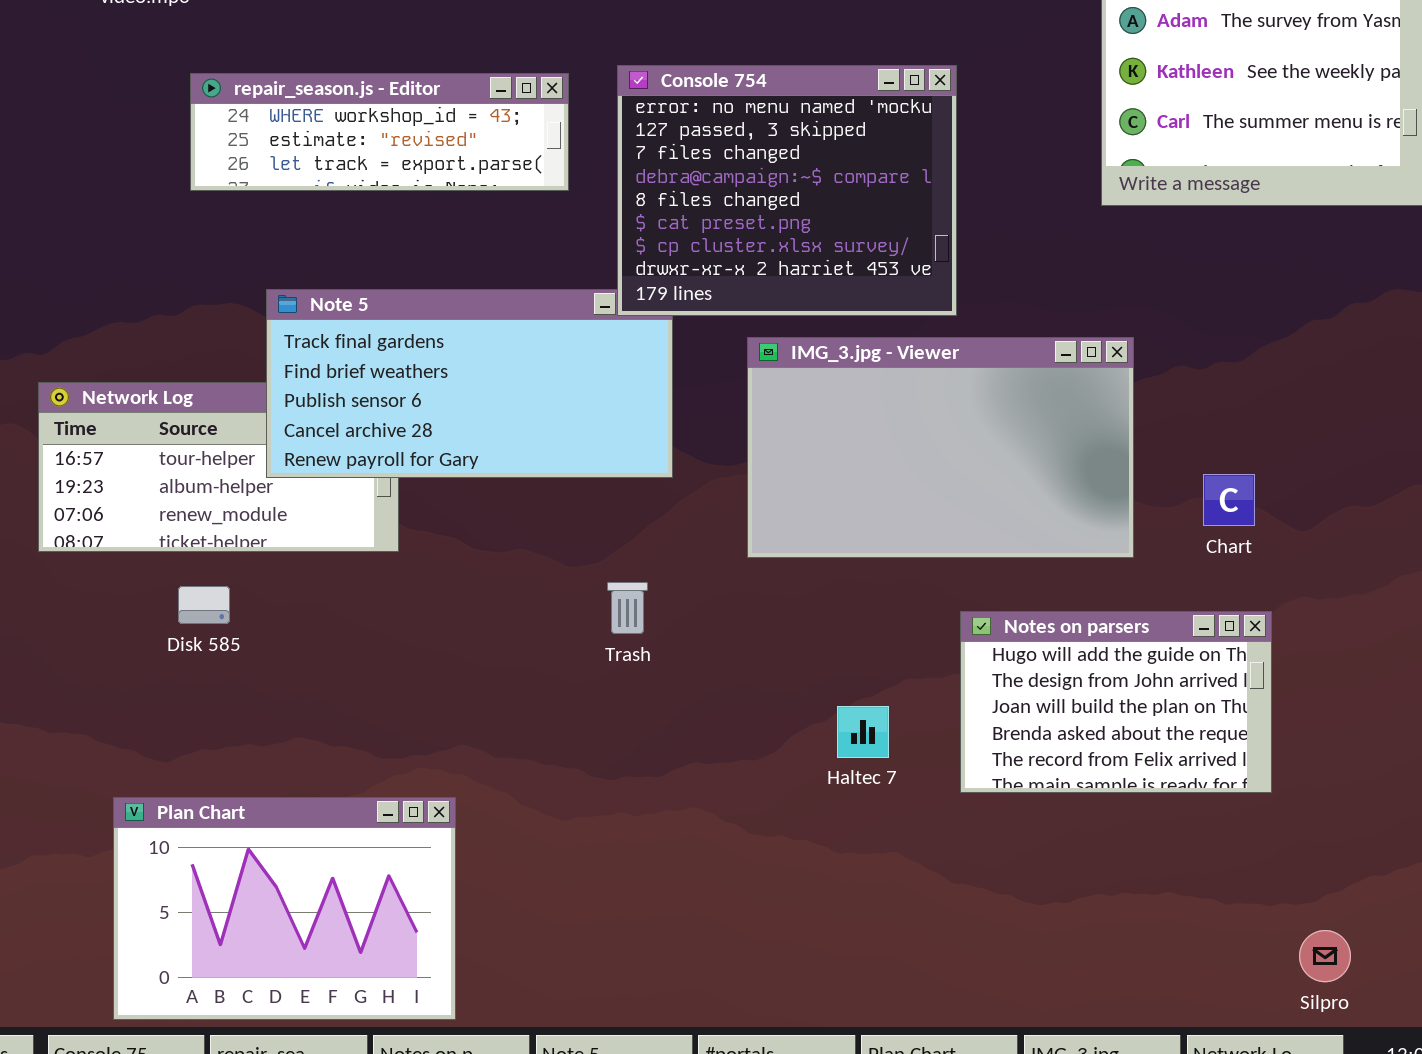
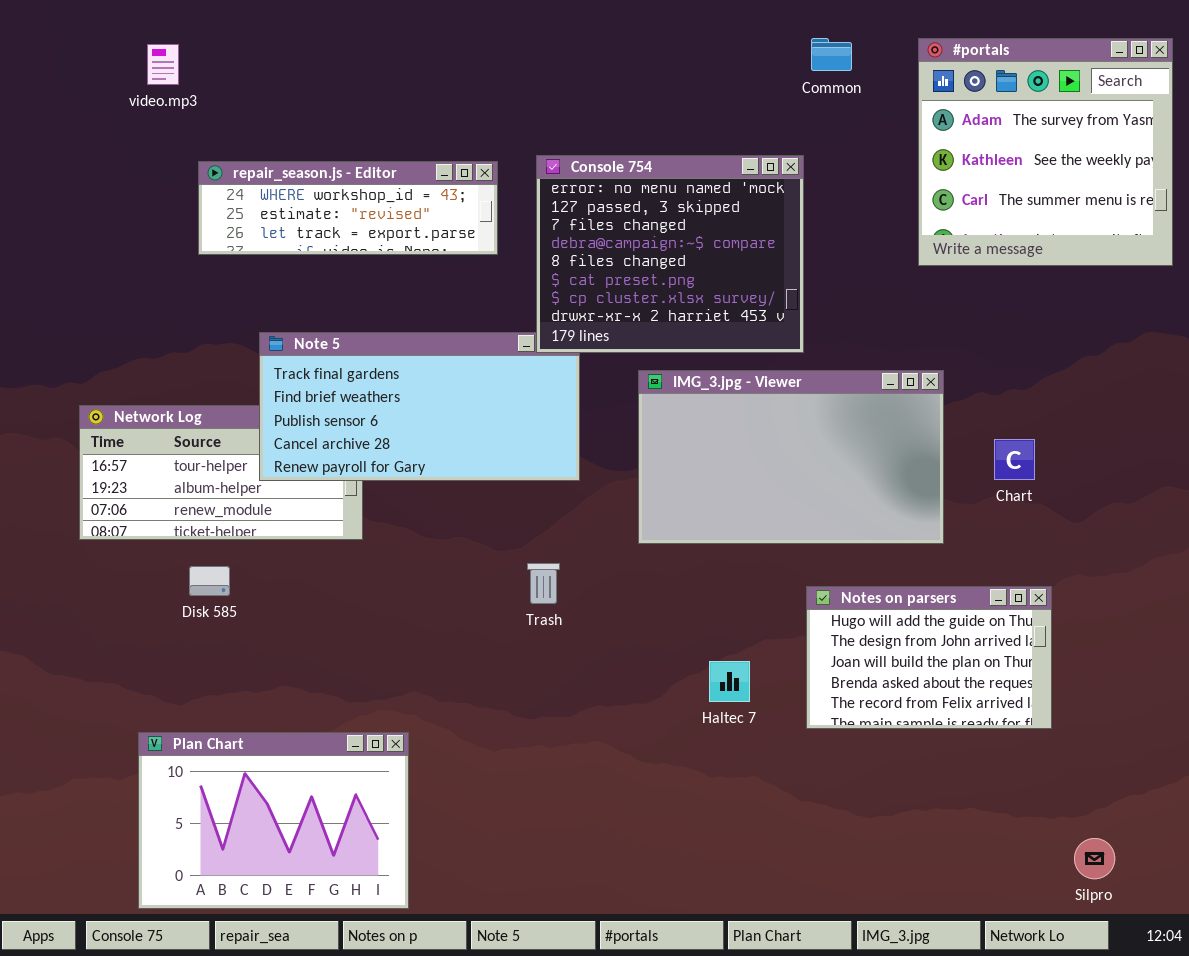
Chart: [1203,474,1255,526] -> [994,439,1035,480], moved

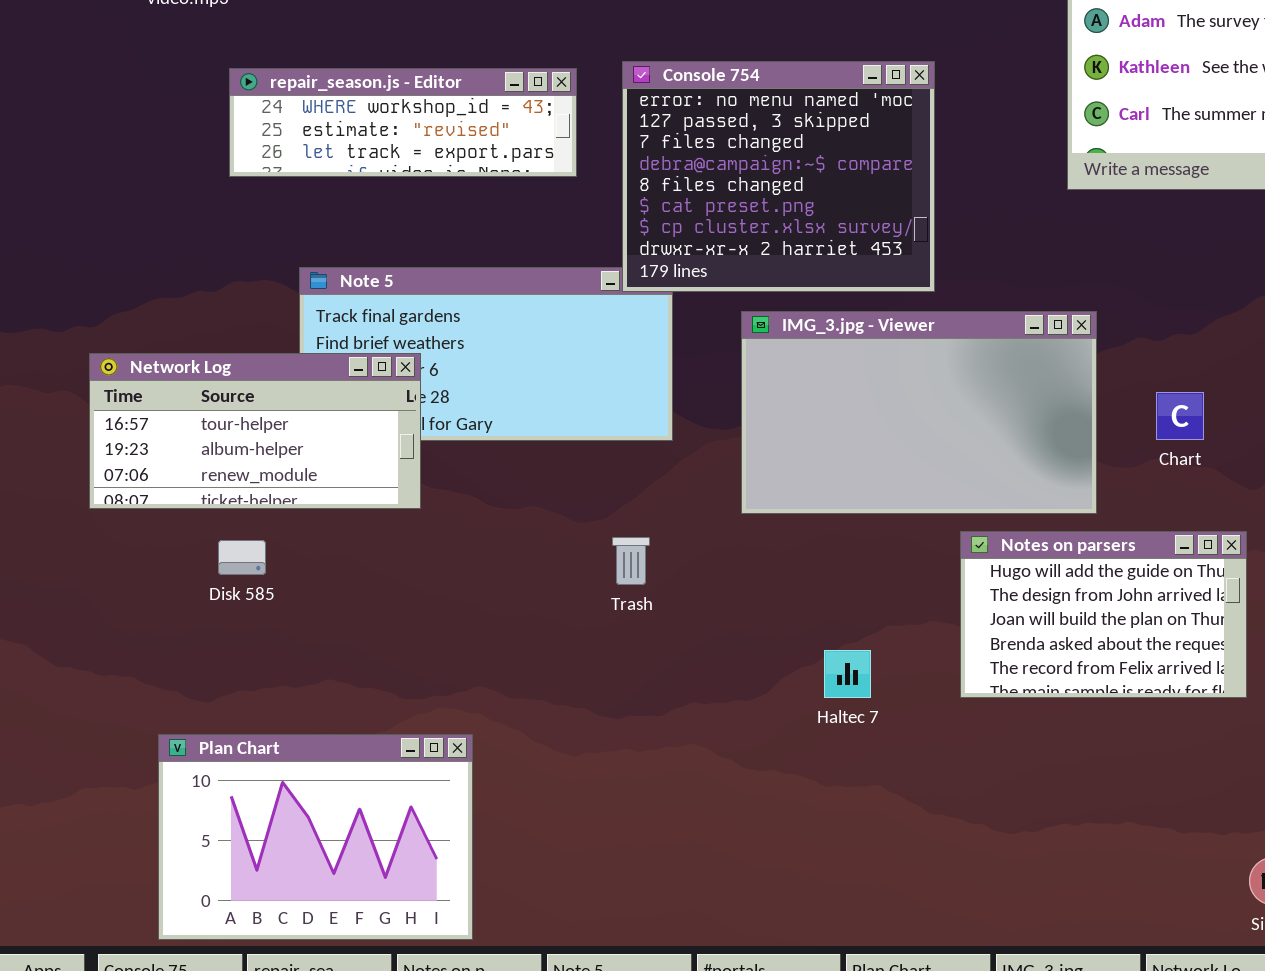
Network Log: [79,405,363,540] -> [89,353,421,509], raised
Notes on parsers: [806,586,1052,729] -> [960,531,1247,698], moved

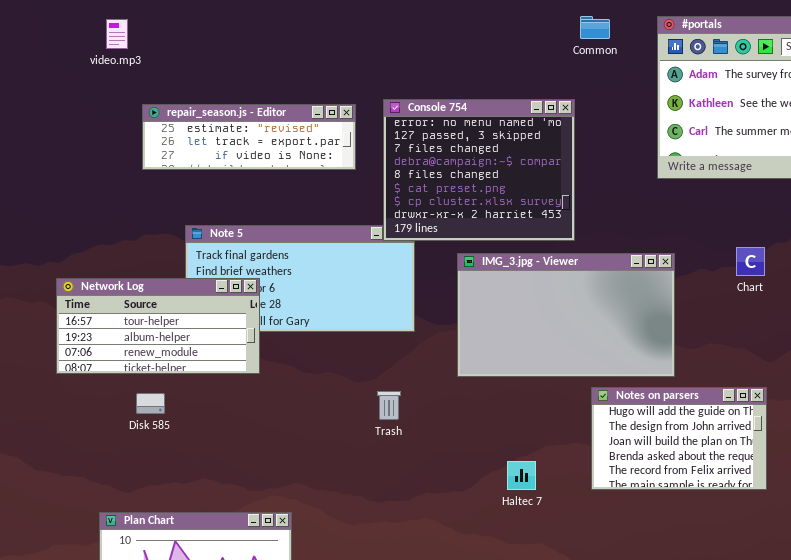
repair_season.js - Editor: [229,68,577,177] -> [142,104,356,170], scrolled down 1 row
Chart: [1156,392,1204,440] -> [736,247,765,276], moved

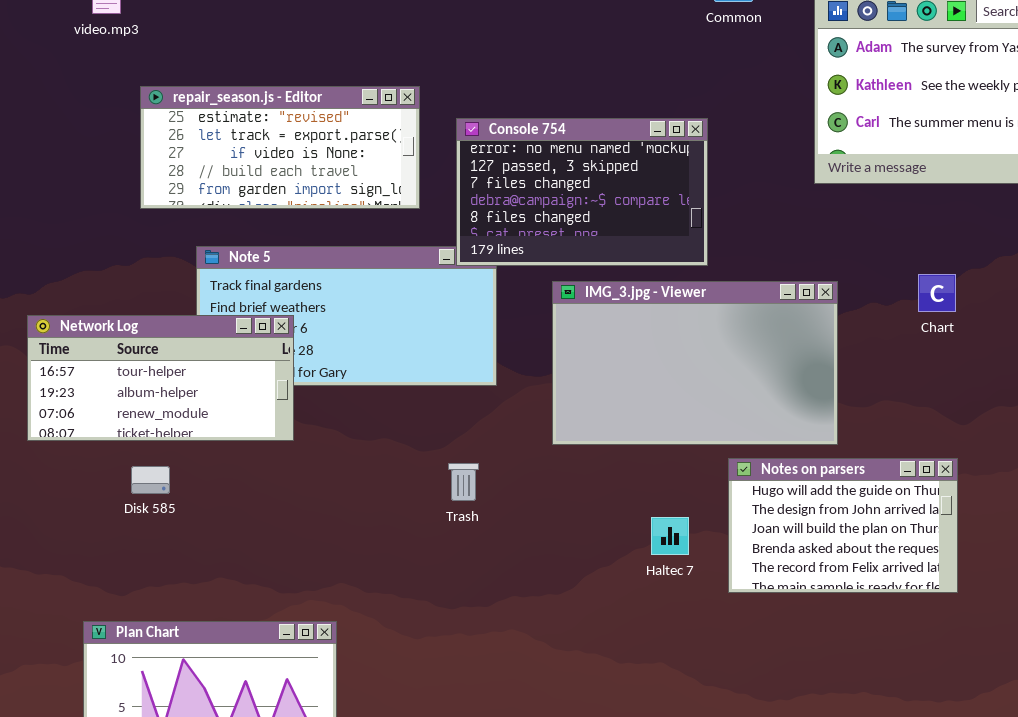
Console 754: [383,99,575,241] -> [456,118,708,266], resized
repair_season.js - Editor: [142,104,356,170] -> [140,86,420,209], resized
Haltec 7: [507,461,536,490] -> [651,517,689,555], moved

